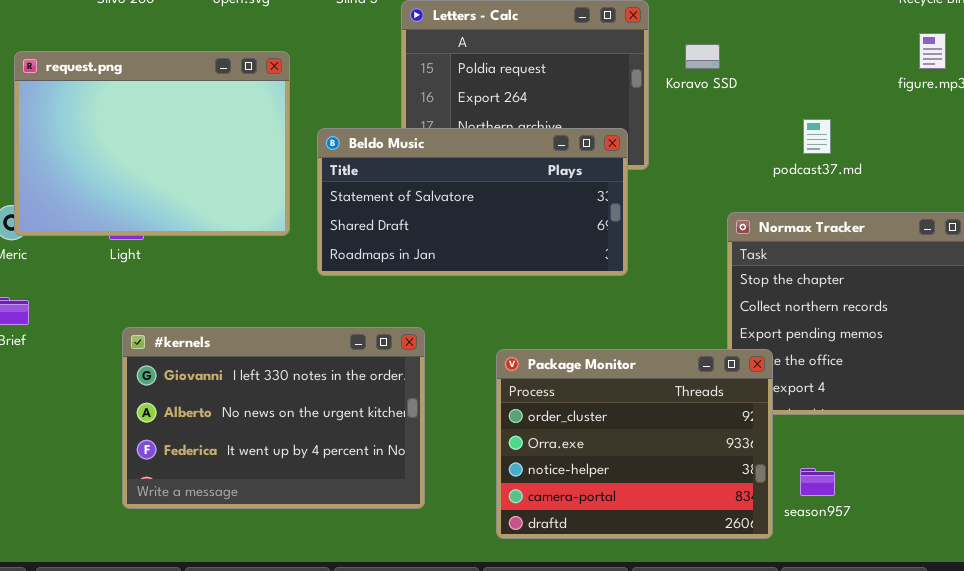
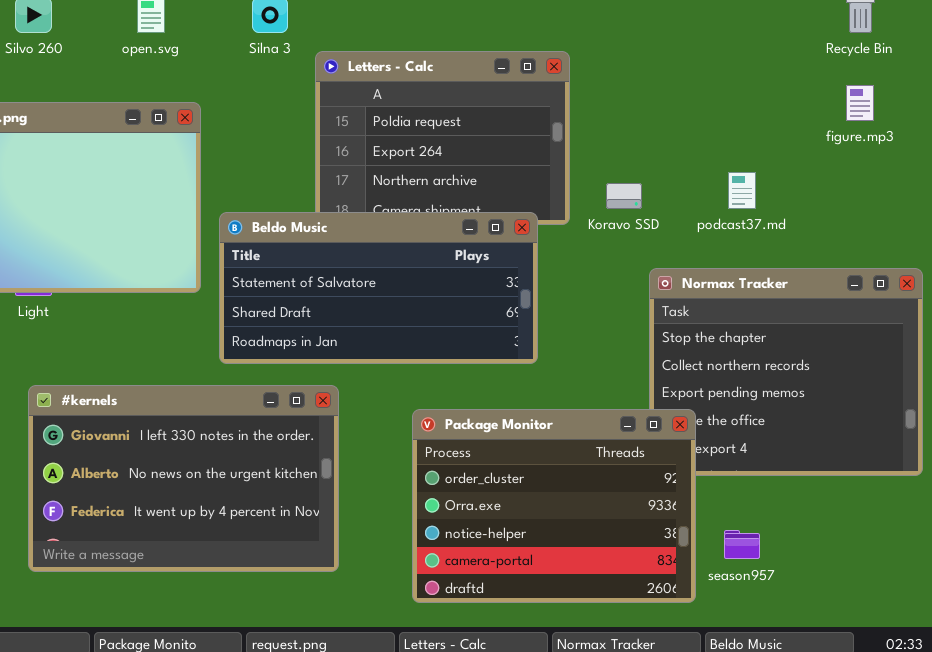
Koravo SSD: [685,44,720,69] -> [606,183,642,209], moved
Beldo Music: [317,128,628,276] -> [219,212,538,364], moved

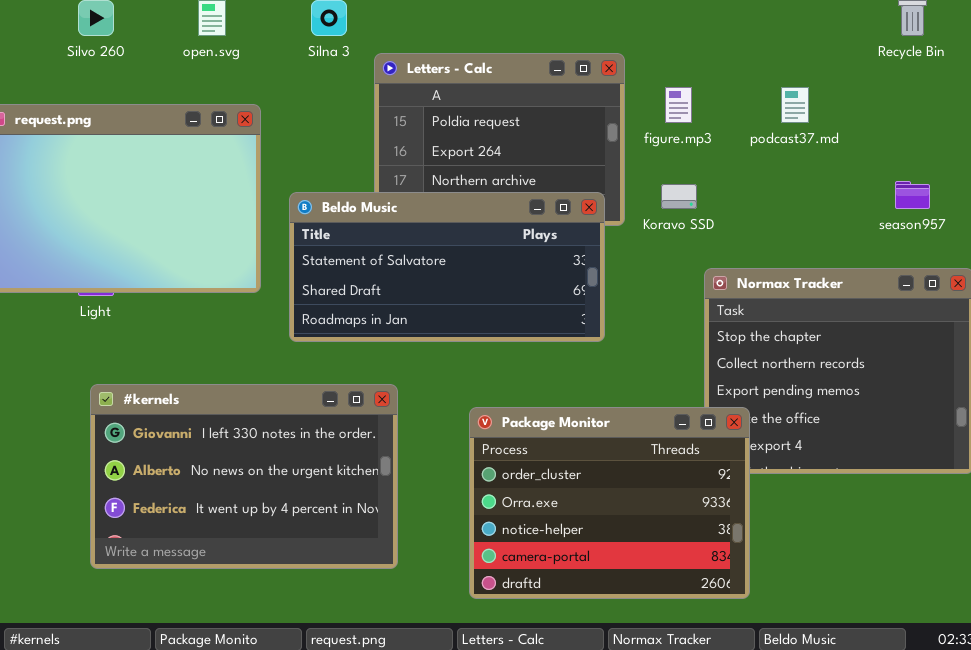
figure.mp3: [846,85,874,121] -> [665,87,692,123], moved
podcast37.md: [728,172,756,209] -> [781,87,809,123], moved
Beldo Music: [219,212,538,364] -> [289,192,605,342], moved
season957: [724,530,760,559] -> [895,181,930,209], moved

